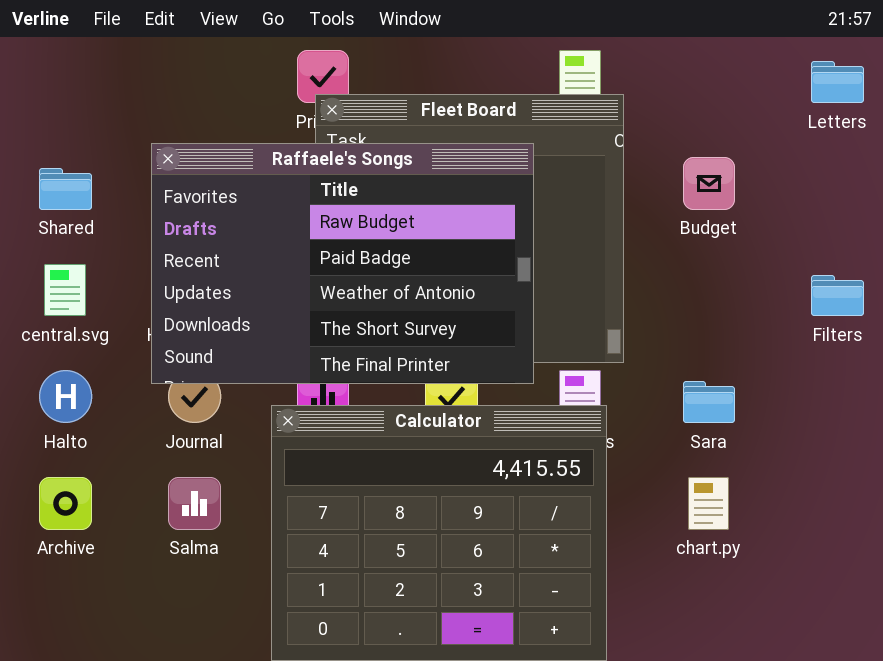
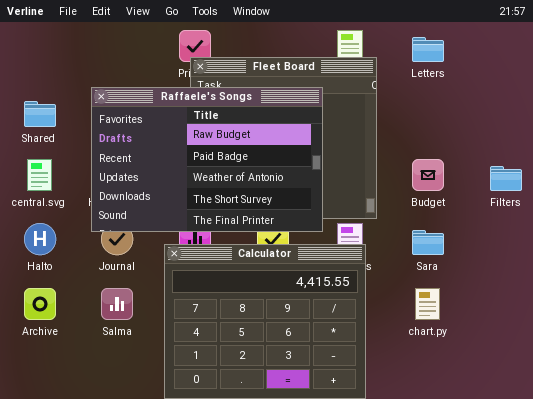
Letters: [811,61,864,103] -> [412,37,444,62], moved
Budget: [683,157,735,210] -> [412,159,444,191], moved

